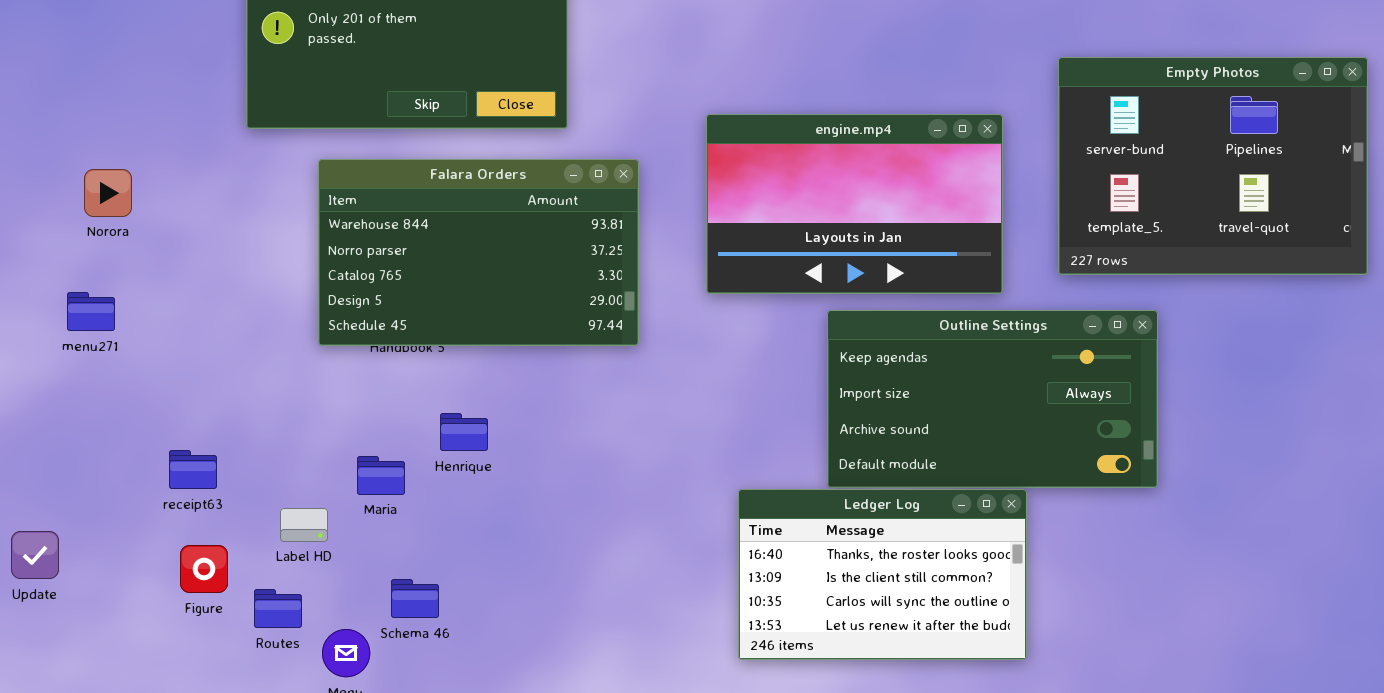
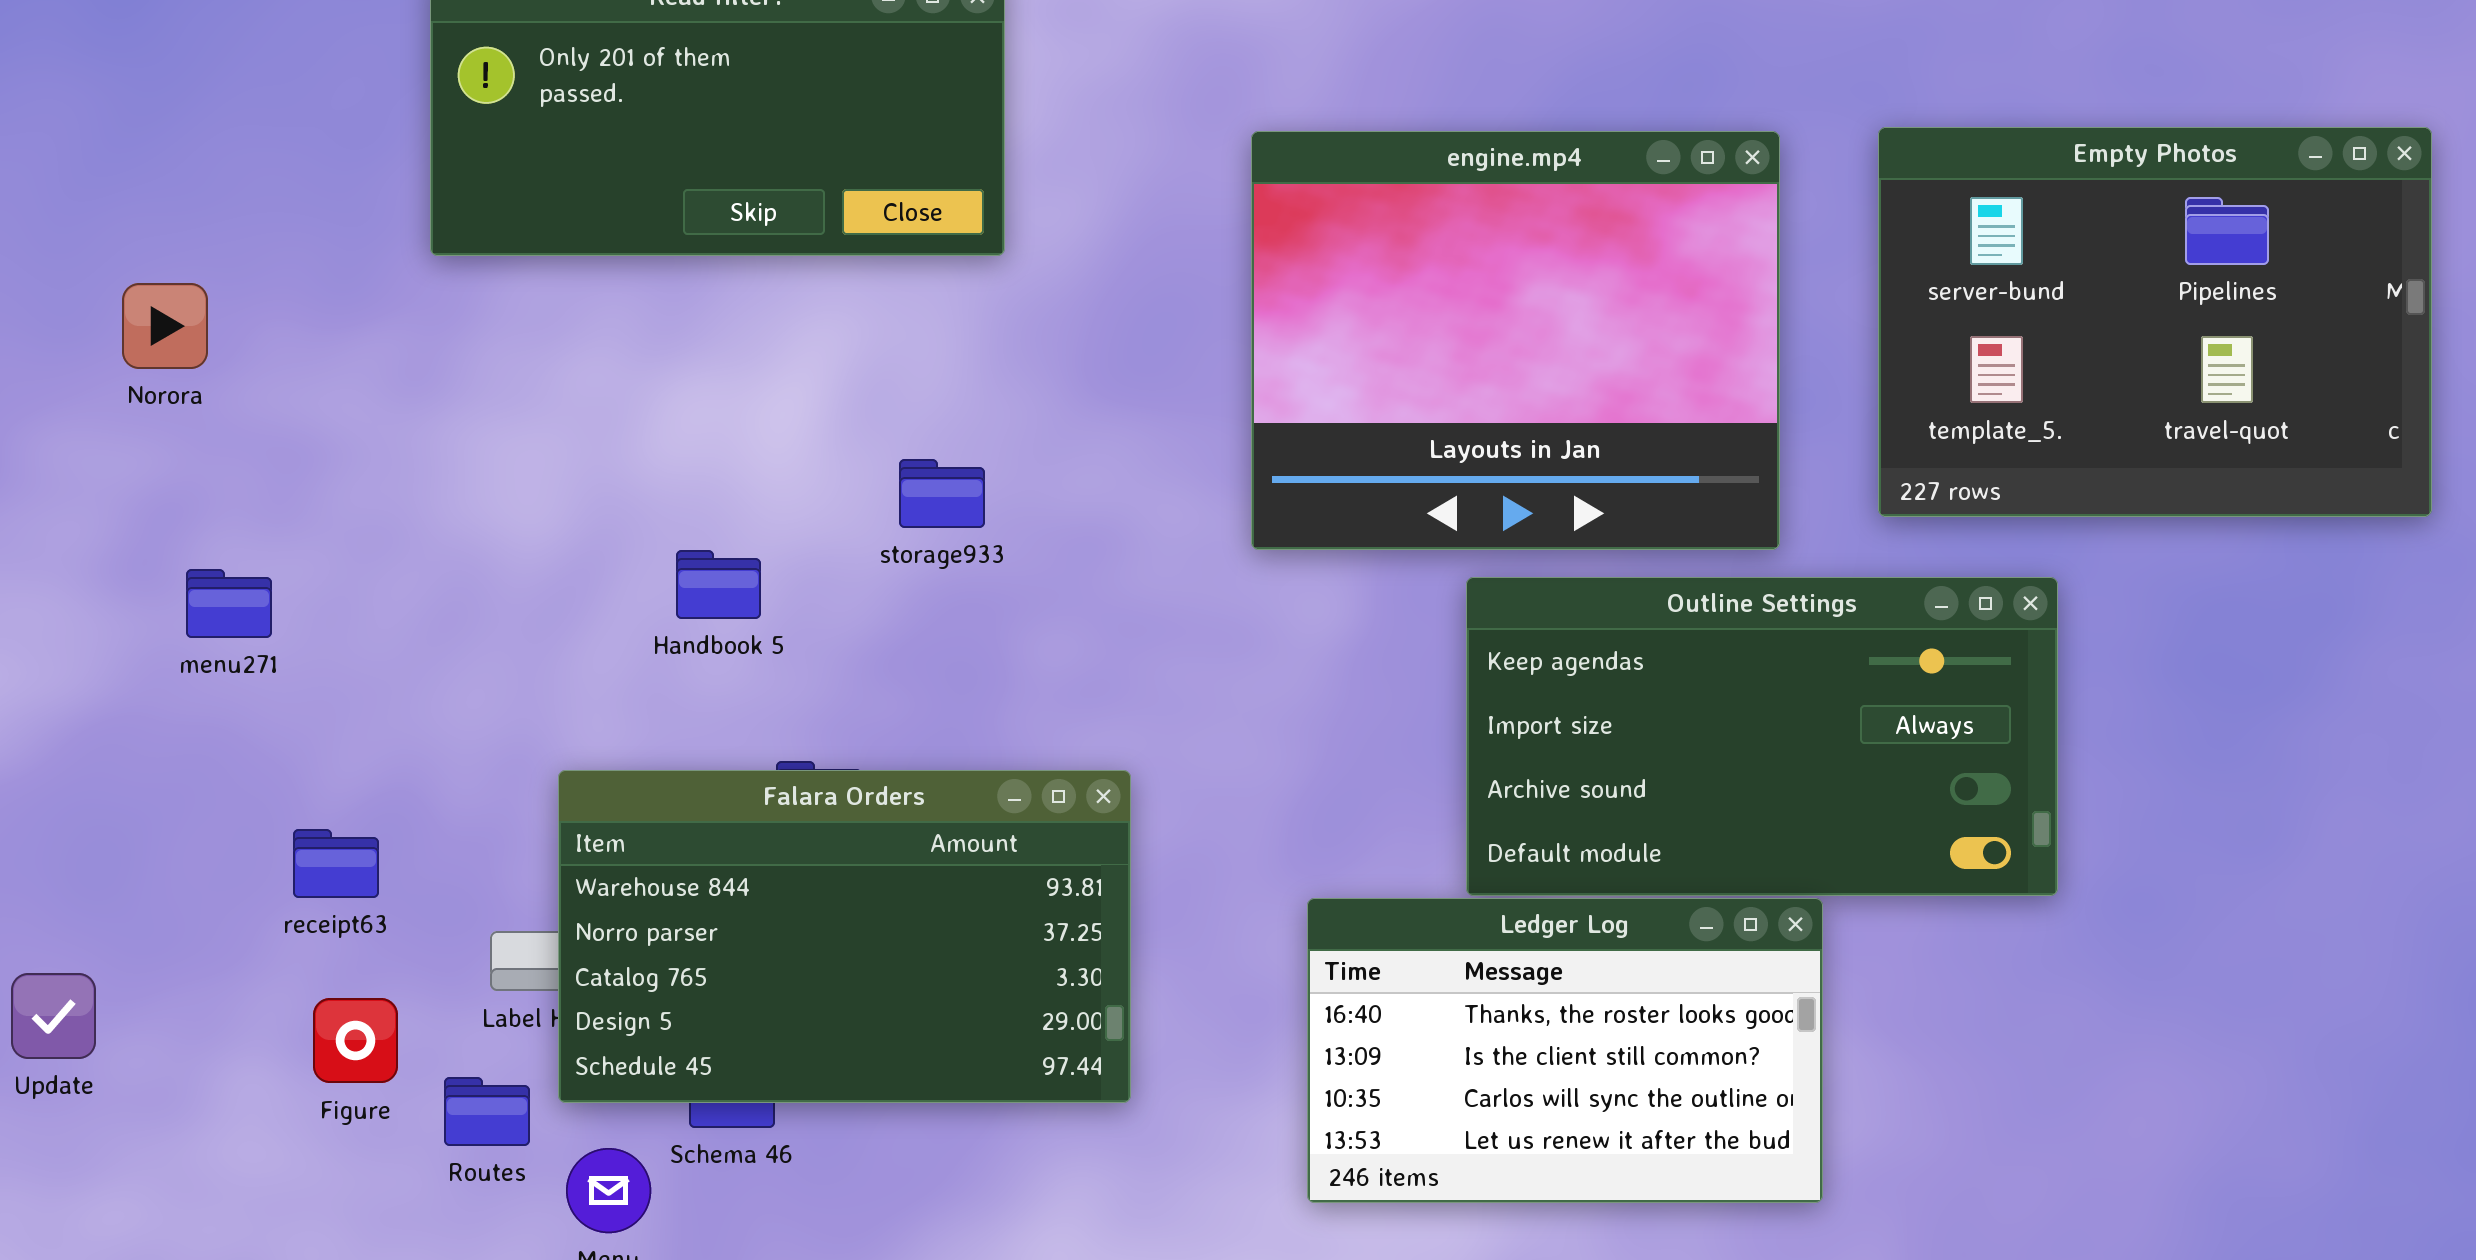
engine.mp4: [706,114,1003,294] -> [1251,131,1780,550], resized
Falara Orders: [318,159,639,346] -> [558,770,1131,1103], moved
Norora: [84,169,132,217] -> [122,283,208,369], moved
menu271: [67,292,115,331] -> [186,569,272,638], moved

